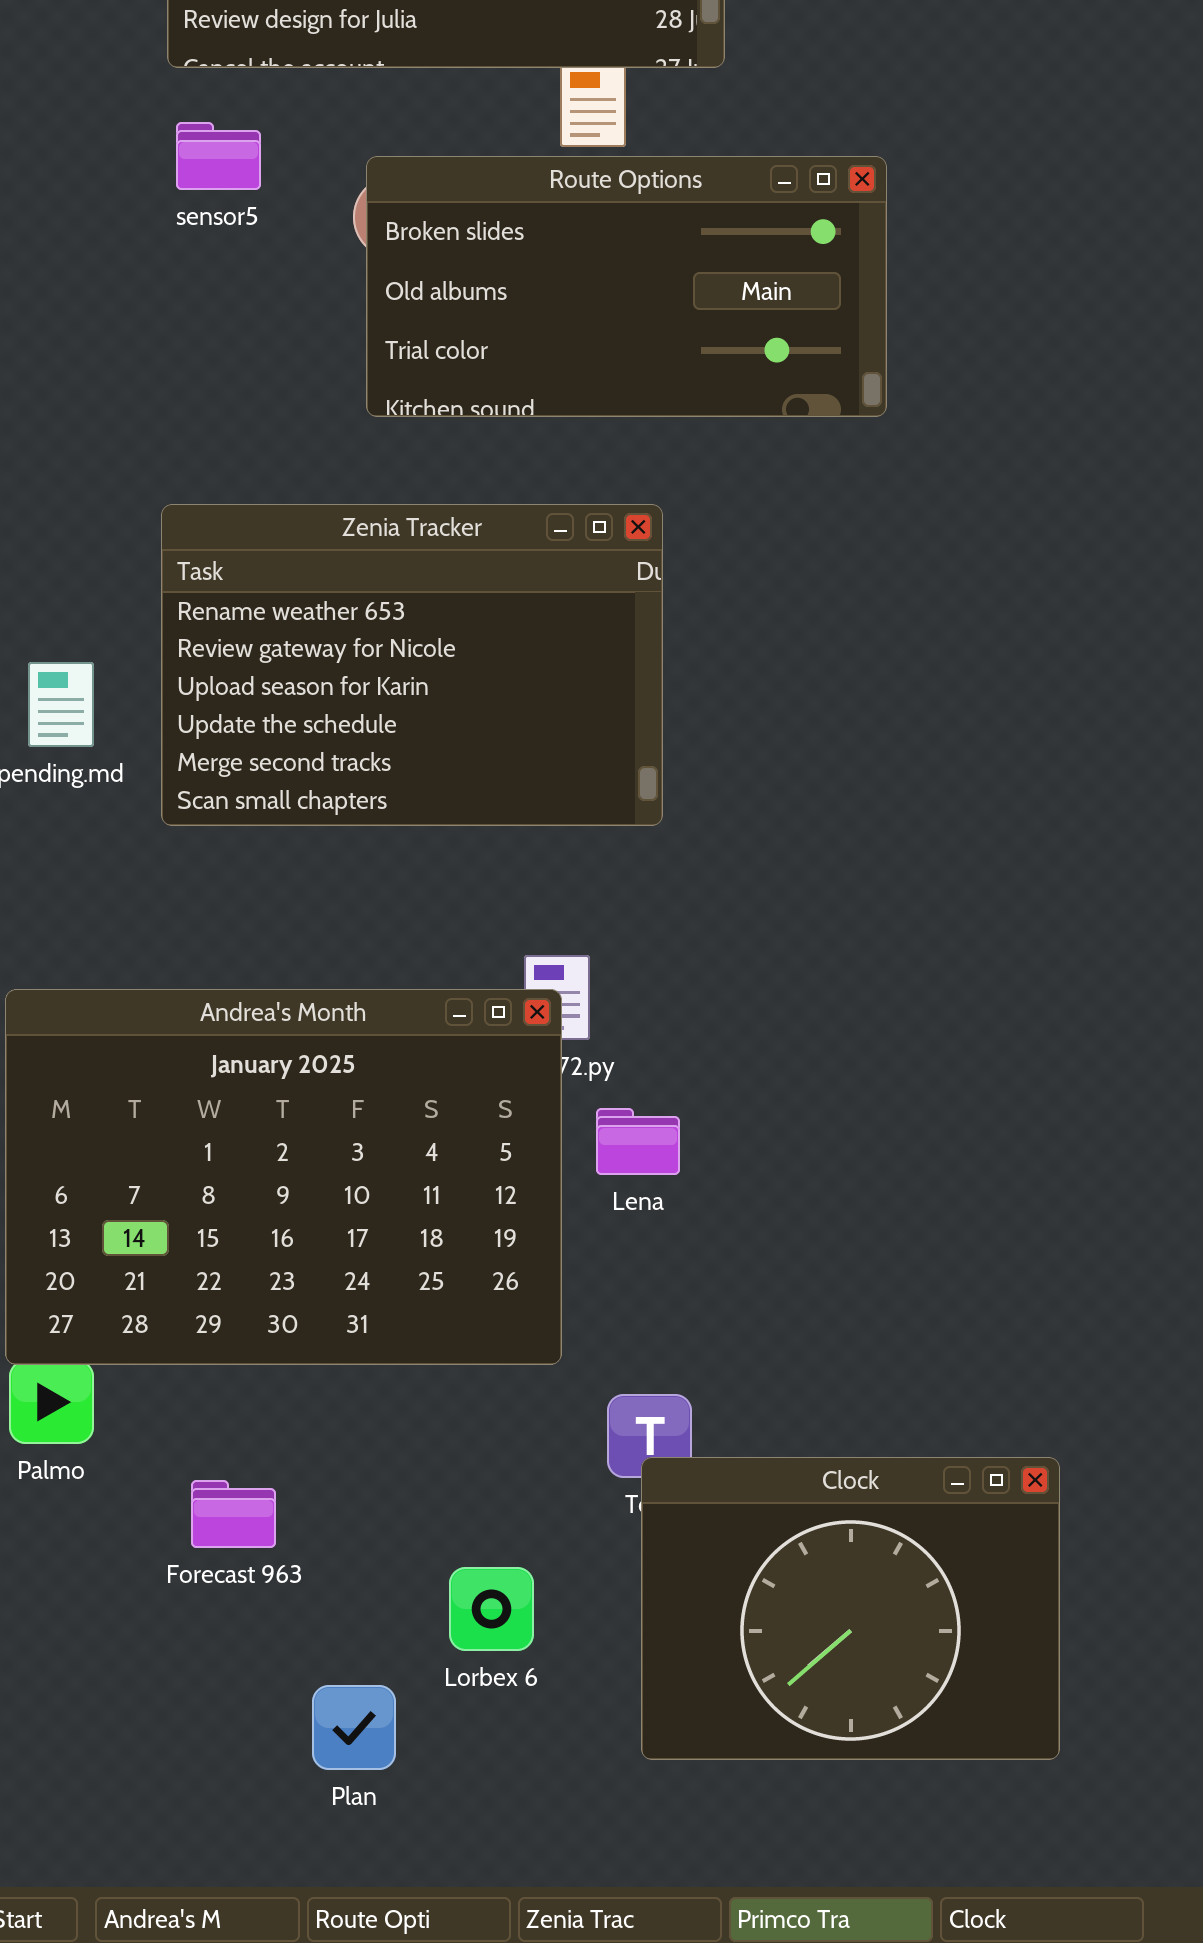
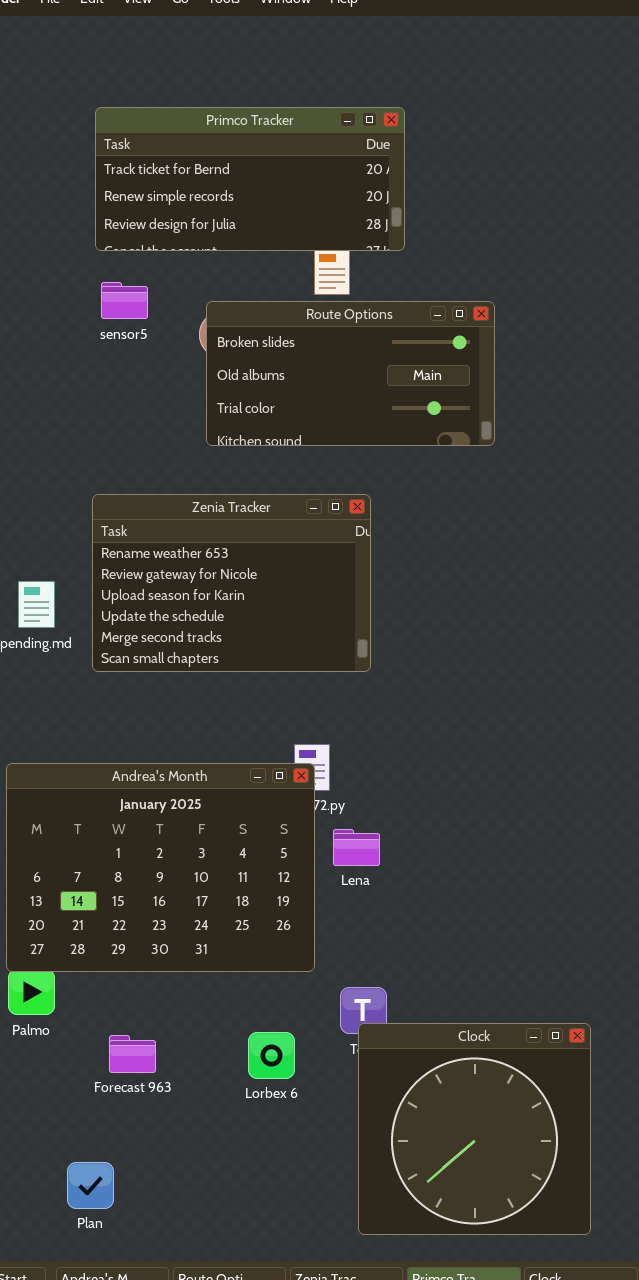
Clock: [641,1457,1060,1760] -> [358,1023,591,1235], resized
Lorbex 6: [449,1567,534,1651] -> [248,1032,295,1079], moved
Plan: [312,1685,396,1770] -> [67,1162,114,1209], moved

